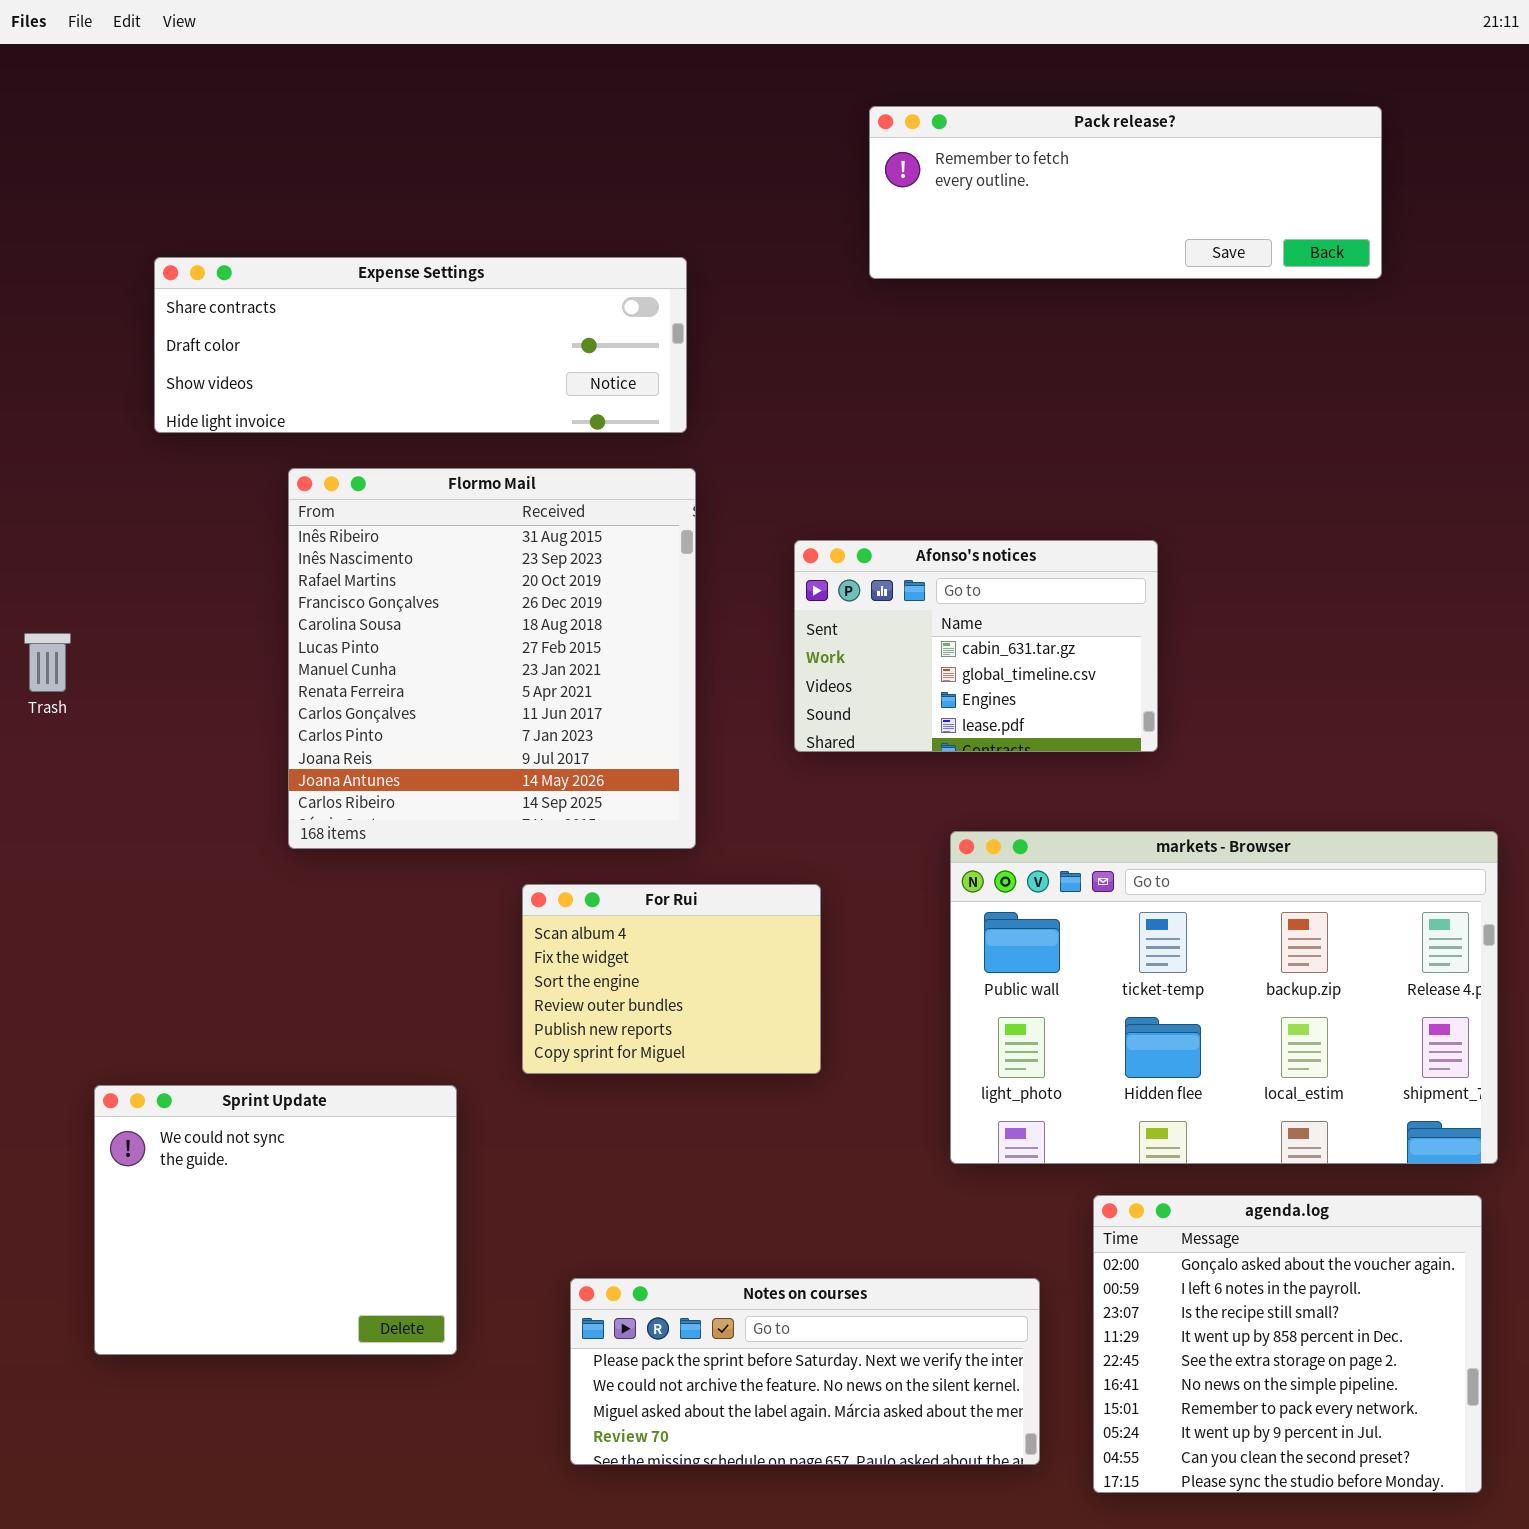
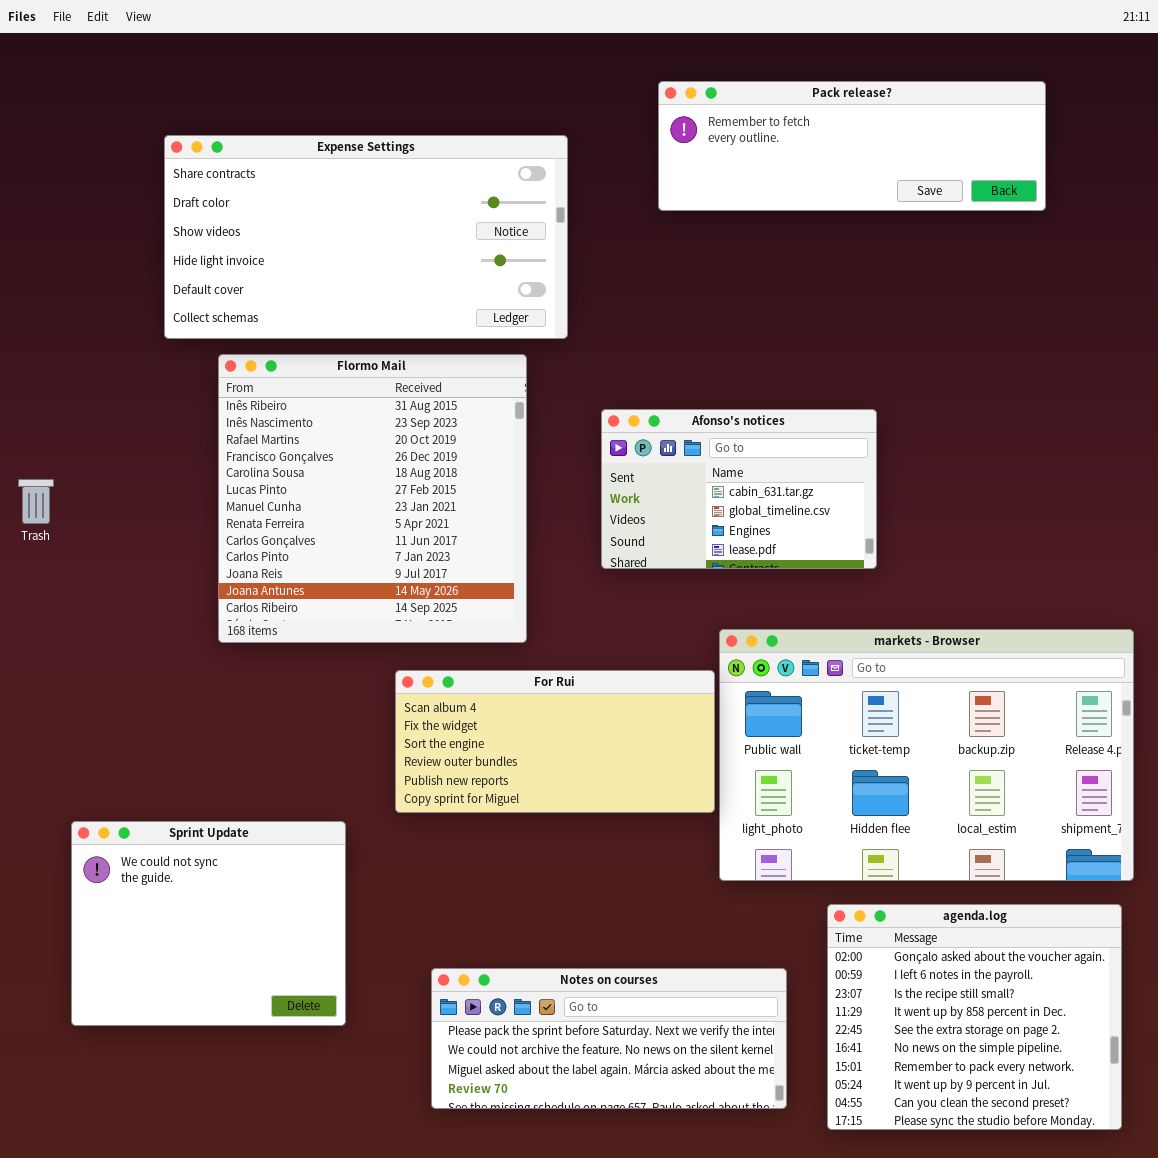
Expense Settings: [154,257,687,433] -> [164,135,568,339], moved, resized
For Rui: [522,884,821,1074] -> [395,670,715,813], resized

